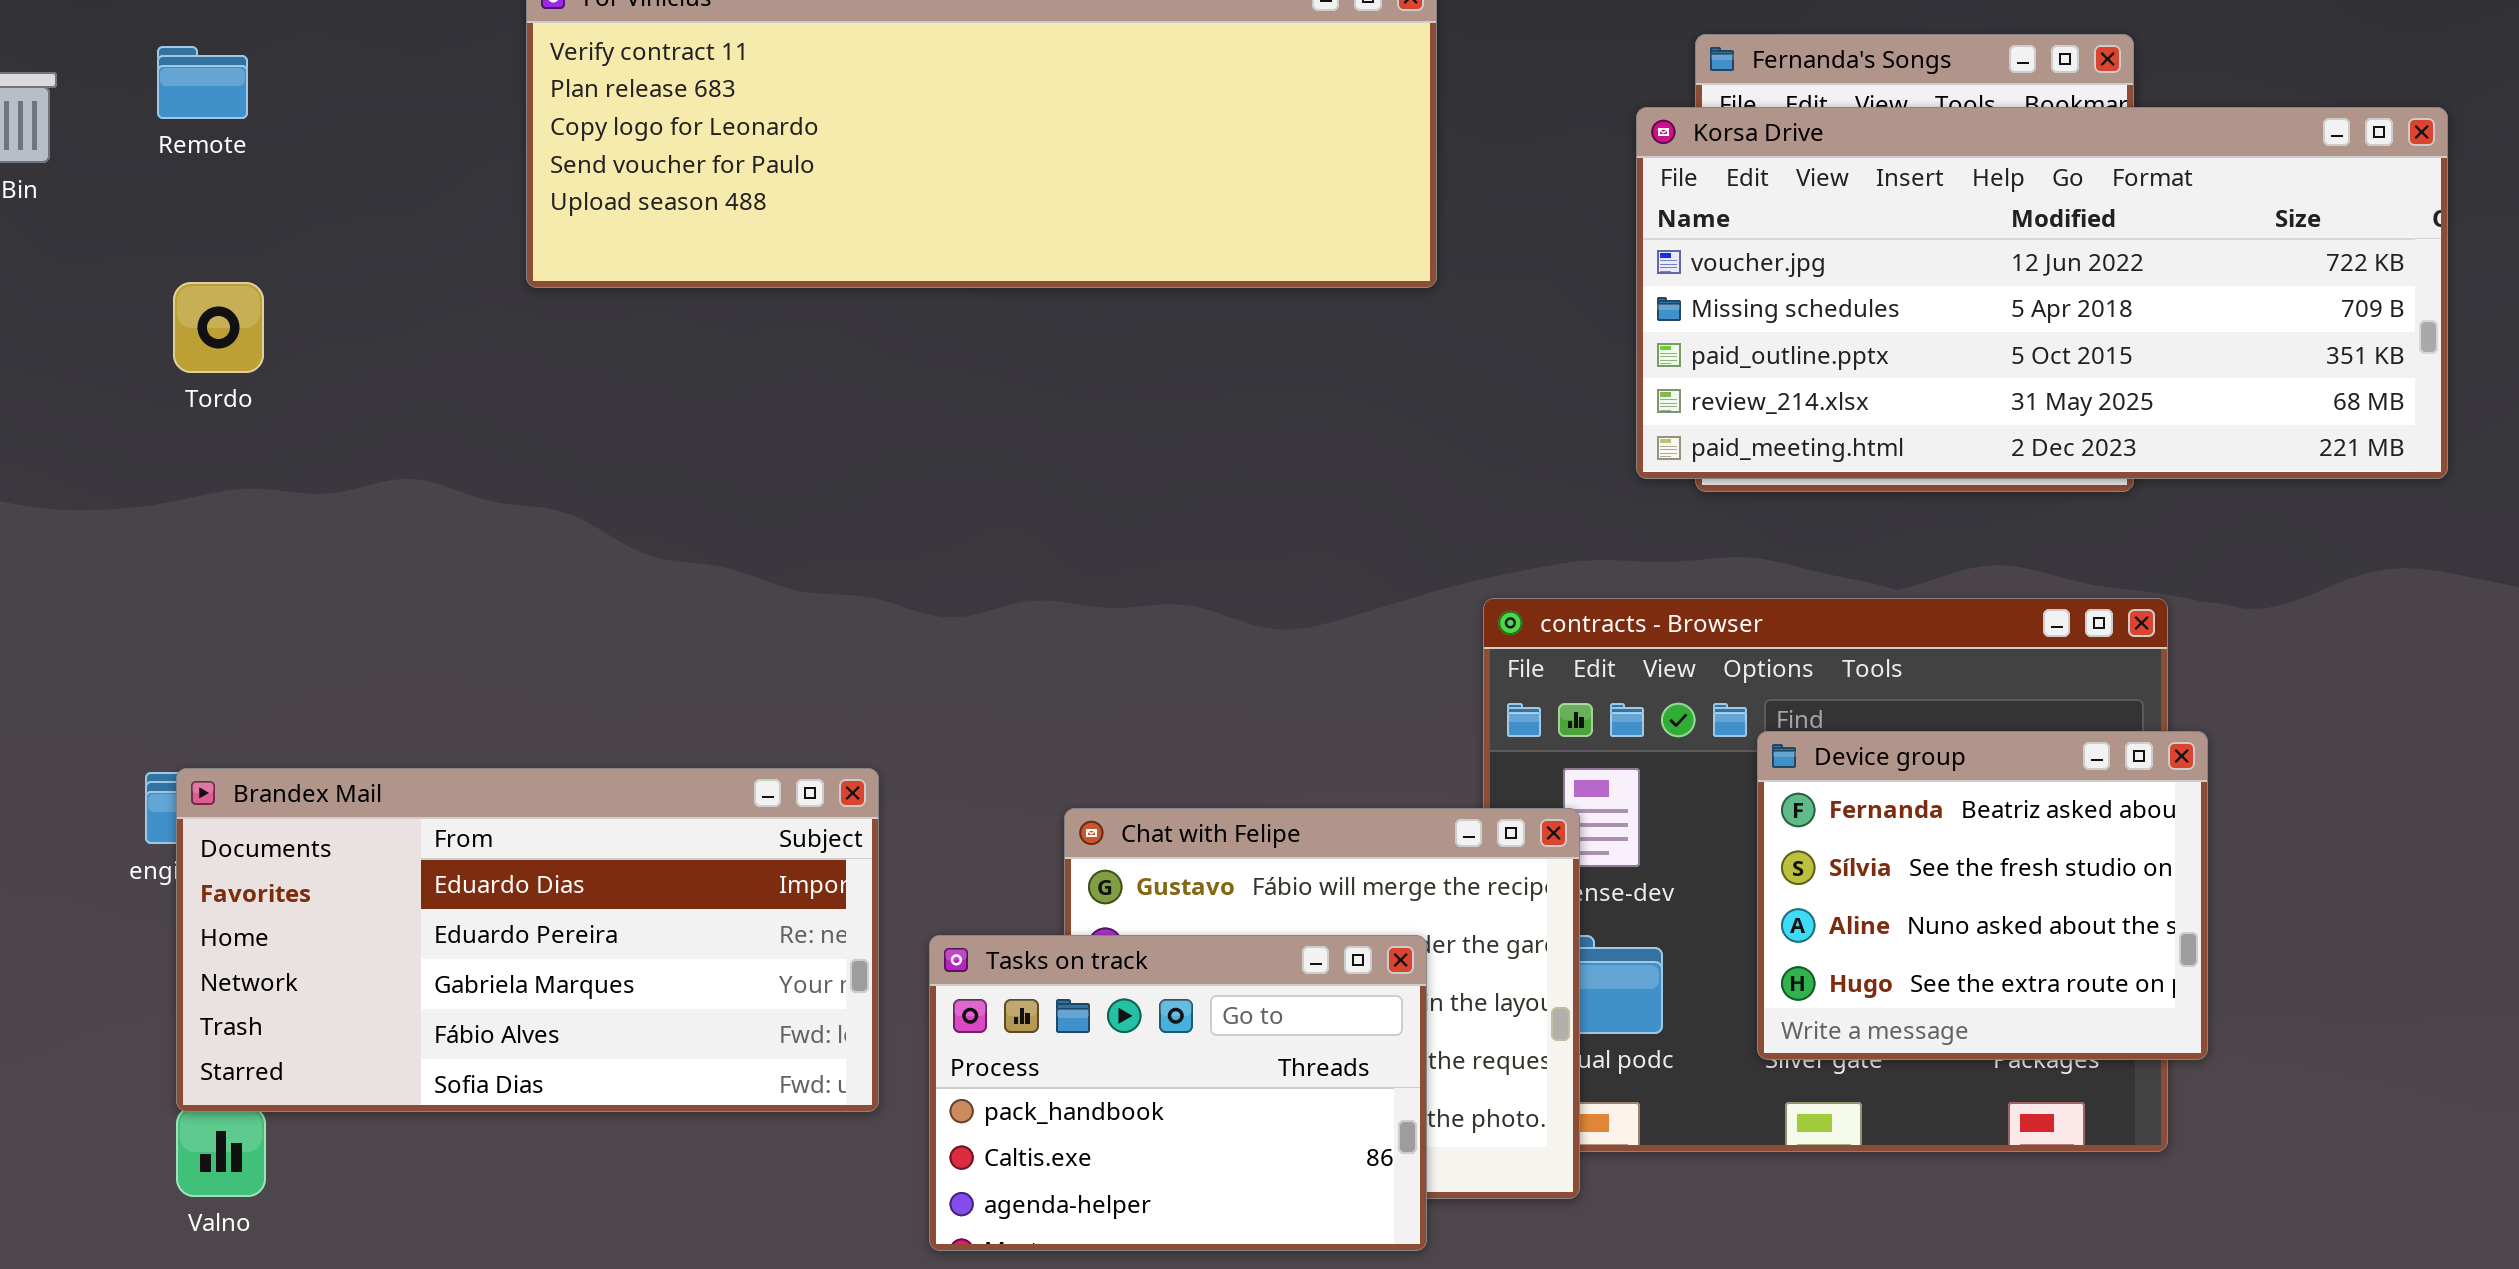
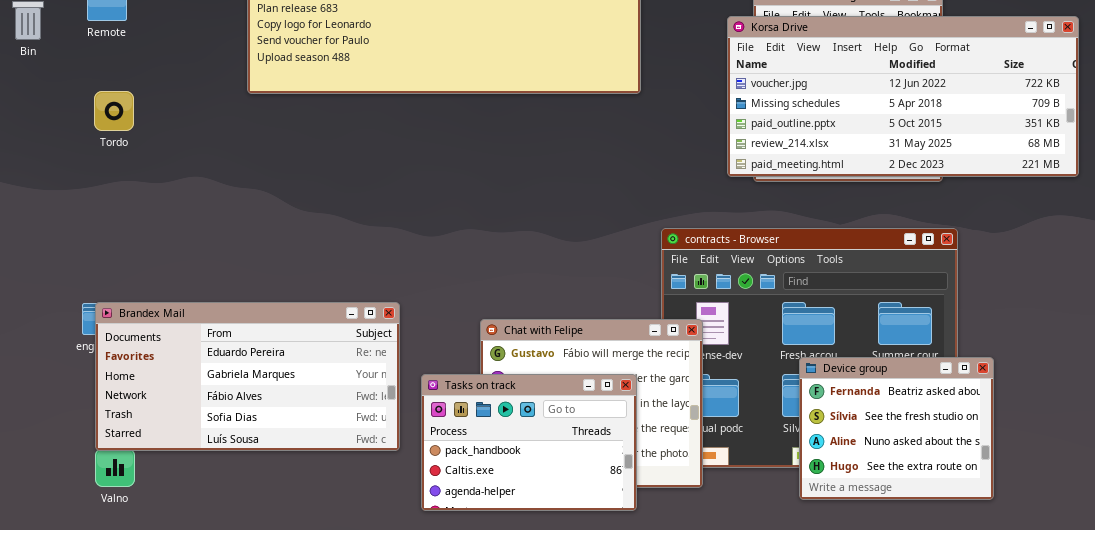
Device group: [1757,731,2208,1060] -> [799,357,994,500], moved
Brandex Mail: [176,768,879,1112] -> [95,302,400,451], scrolled down 1 row

